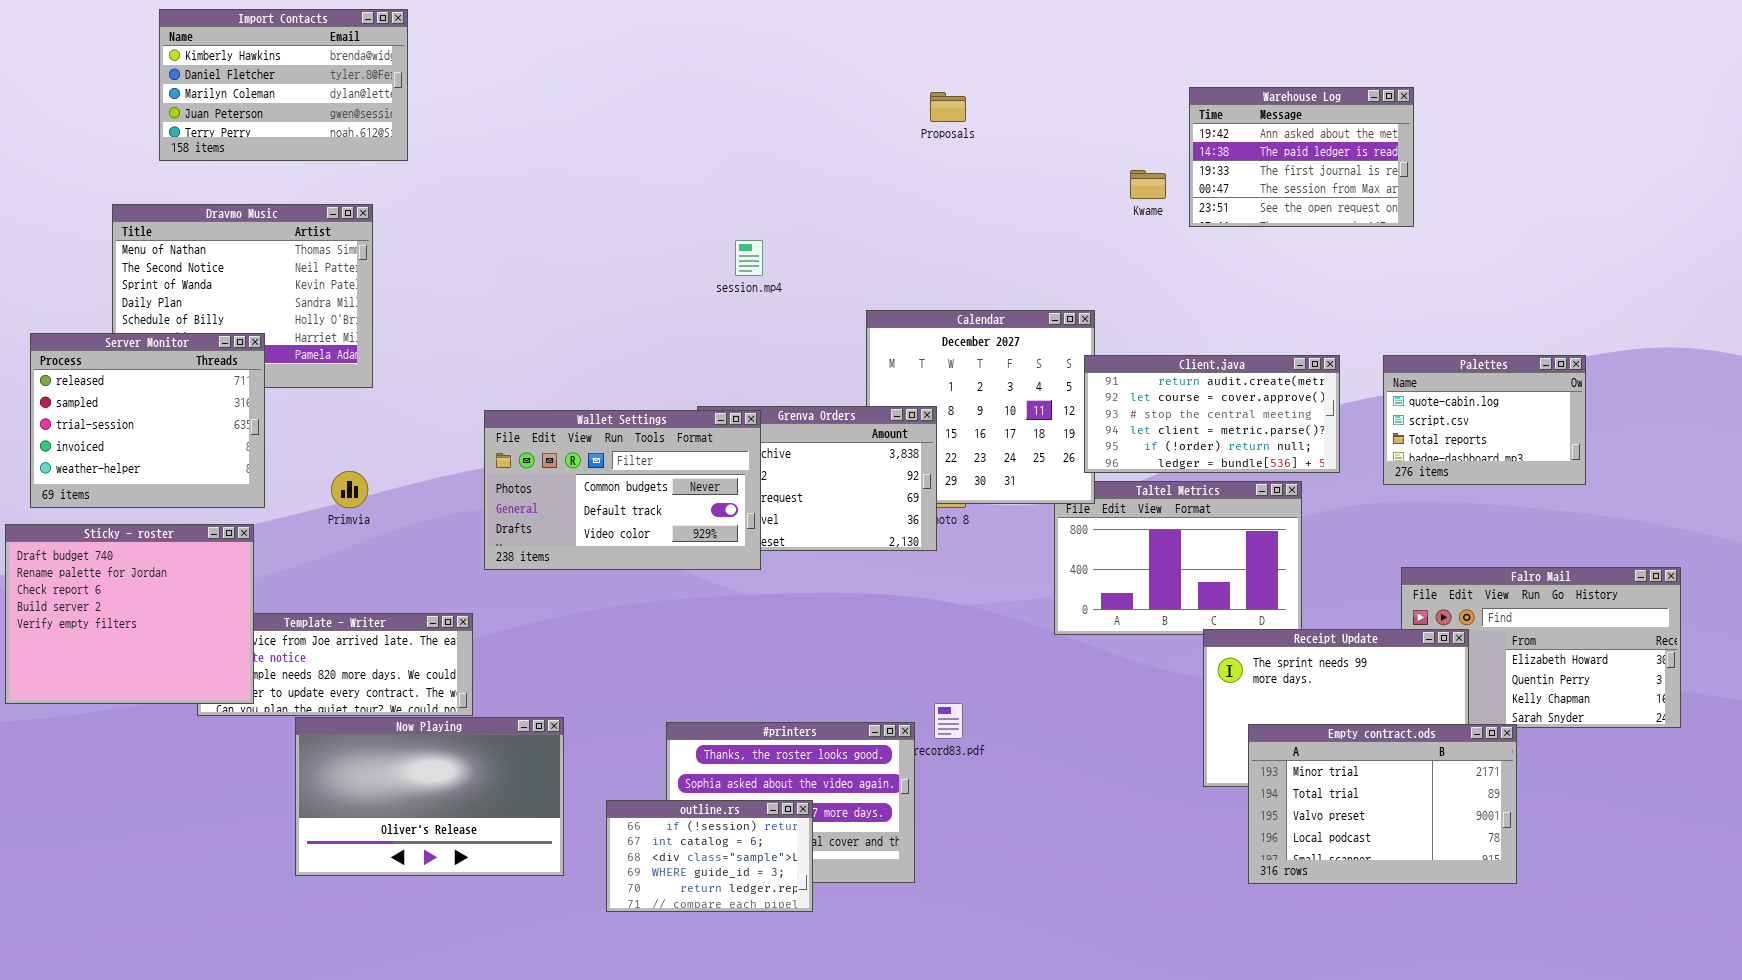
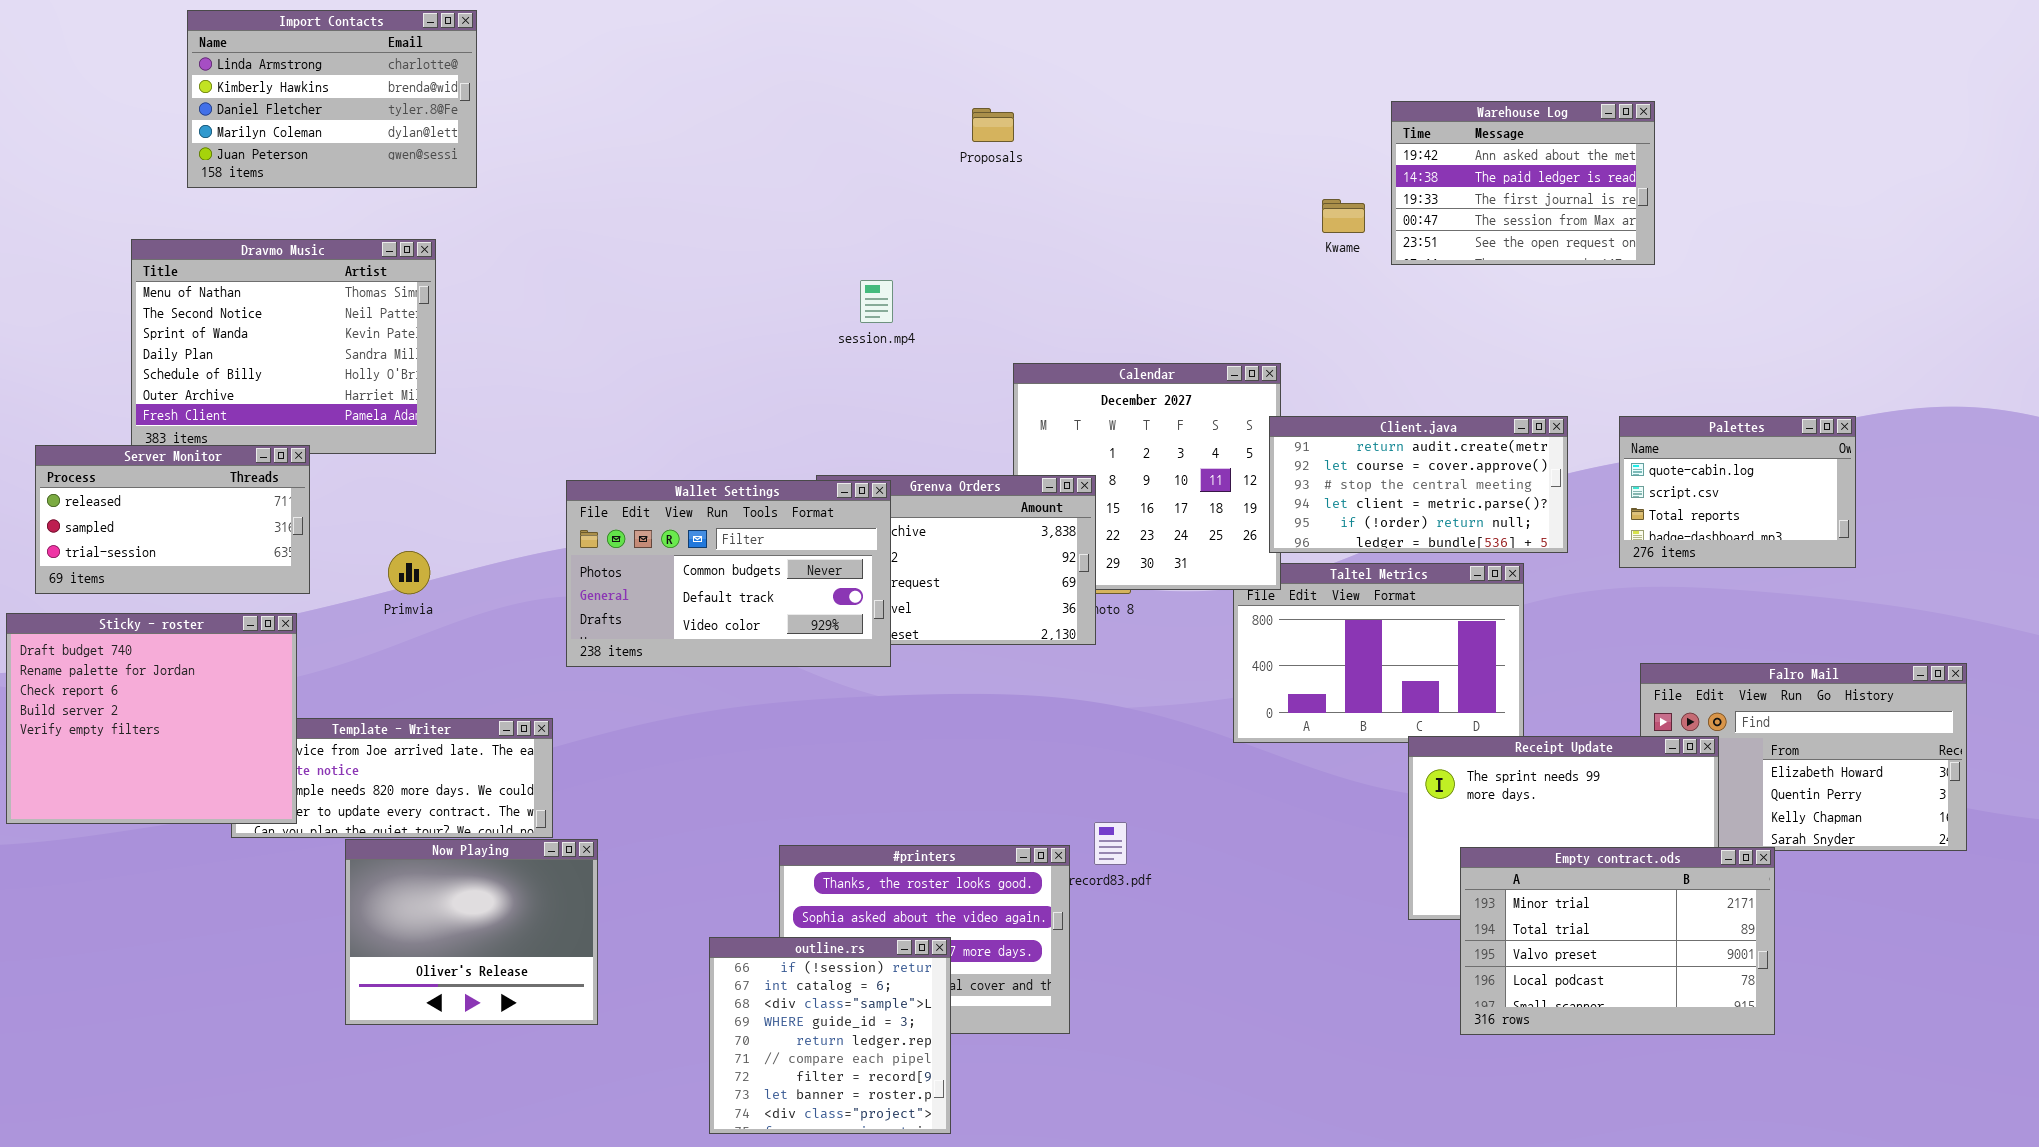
Import Contacts: [159,9,408,161] -> [187,10,477,188], scrolled up 1 row
Proposals: [930,92,966,122] -> [972,108,1014,142], moved
Server Monitor: [30,333,265,508] -> [35,445,310,594], resized
Now Playing: [295,717,564,876] -> [345,839,598,1025], resized
outline.rs: [606,800,813,912] -> [709,937,951,1134], resized

